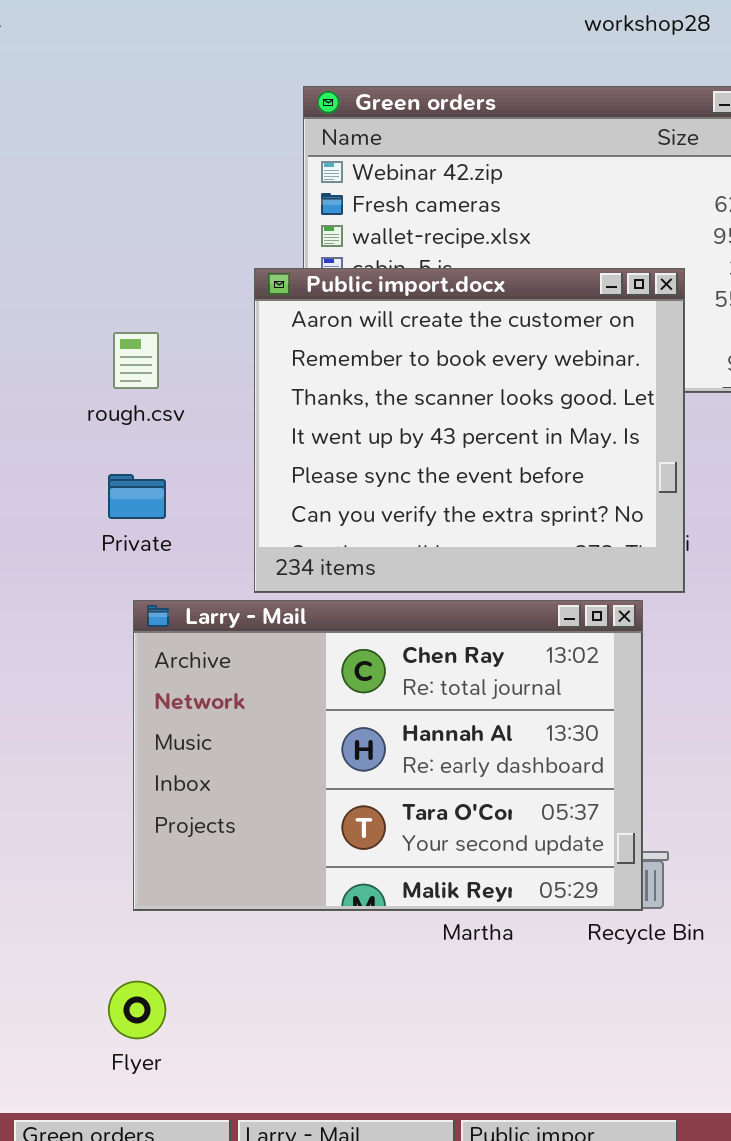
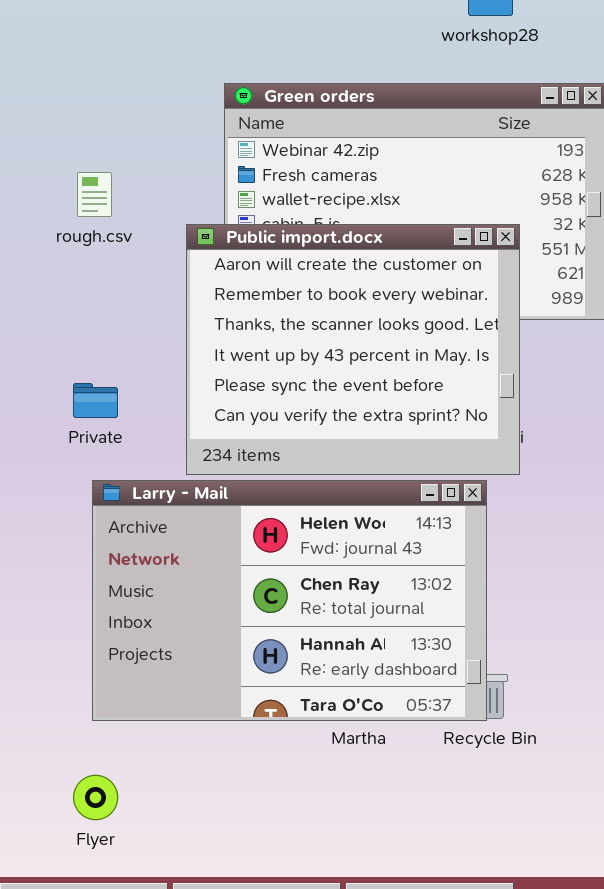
rough.csv: [113,332,159,389] -> [77,172,112,217], moved
Larry - Mail: [133,600,643,911] -> [92,480,487,721], scrolled up 1 row

